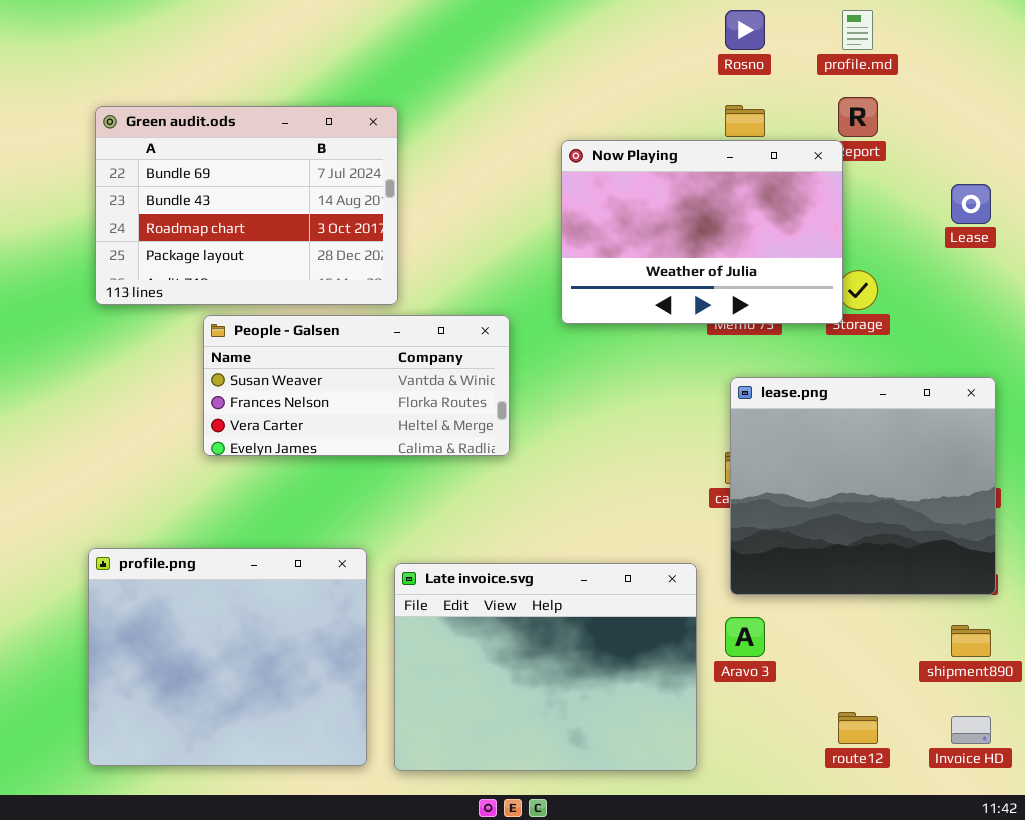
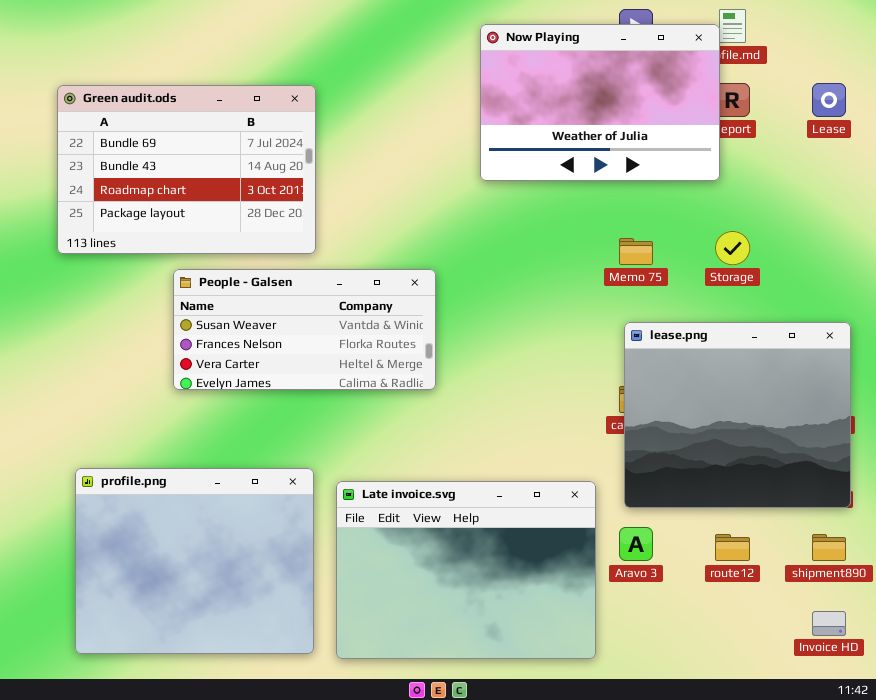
Green audit.ods: [95,106,398,305] -> [57,85,316,254], moved
Now Playing: [561,140,843,324] -> [480,24,720,181], moved
Lease: [951,184,991,224] -> [812,83,846,117], moved
route12: [838,712,878,744] -> [715,534,750,561], moved

